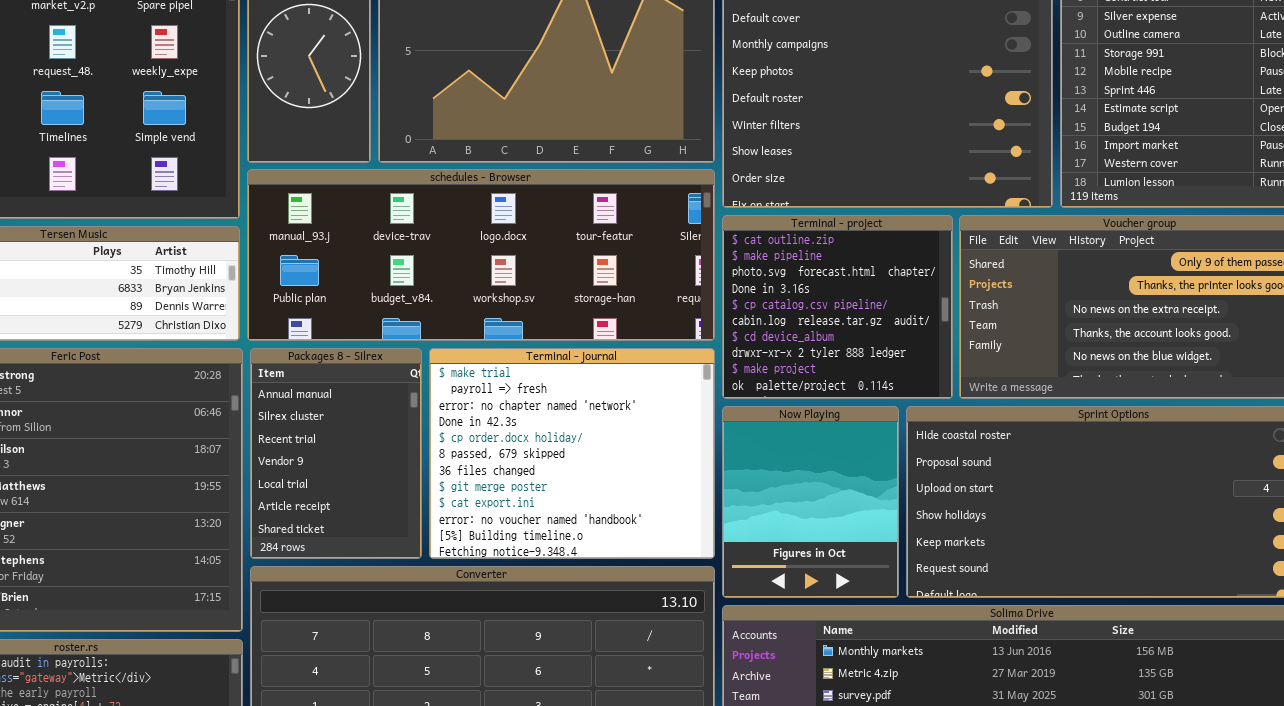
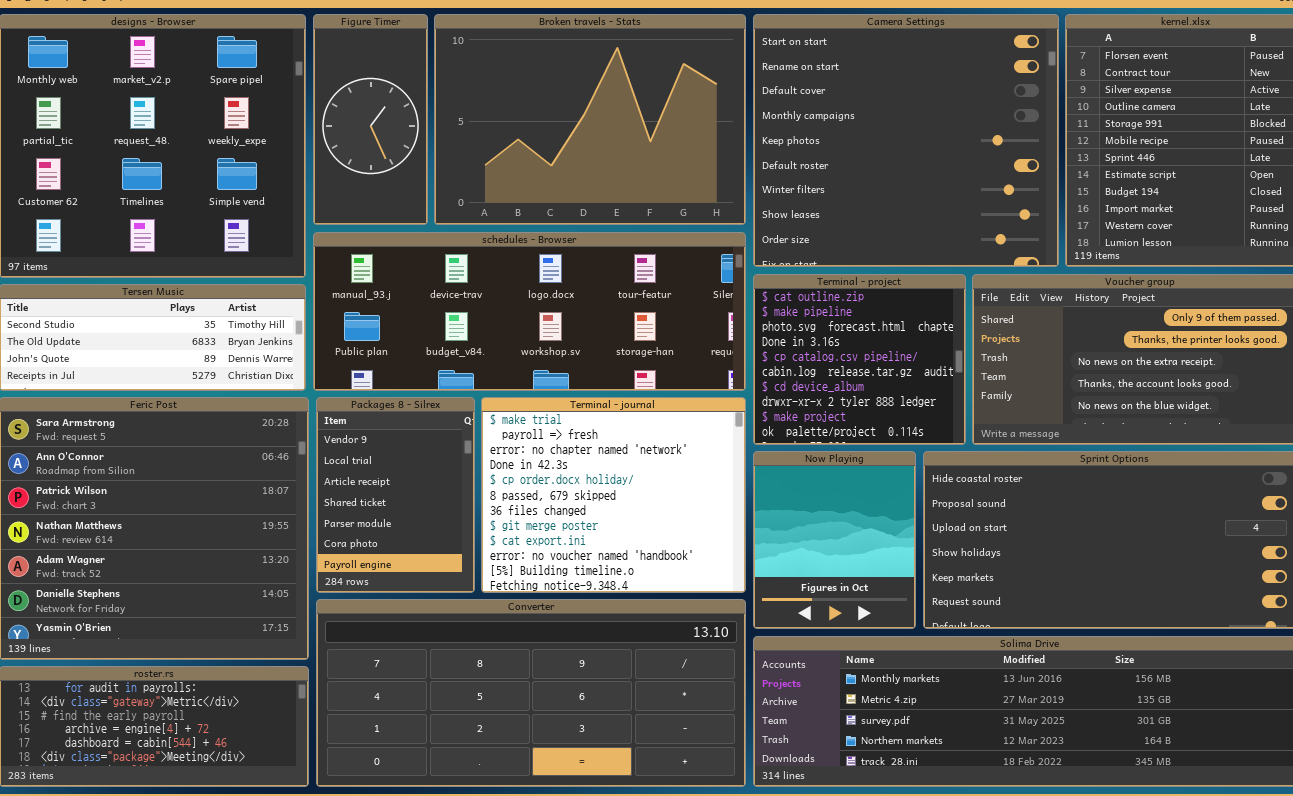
Packages 8 - Silrex: [250,348,422,559] -> [316,397,475,593], scrolled down 3 rows

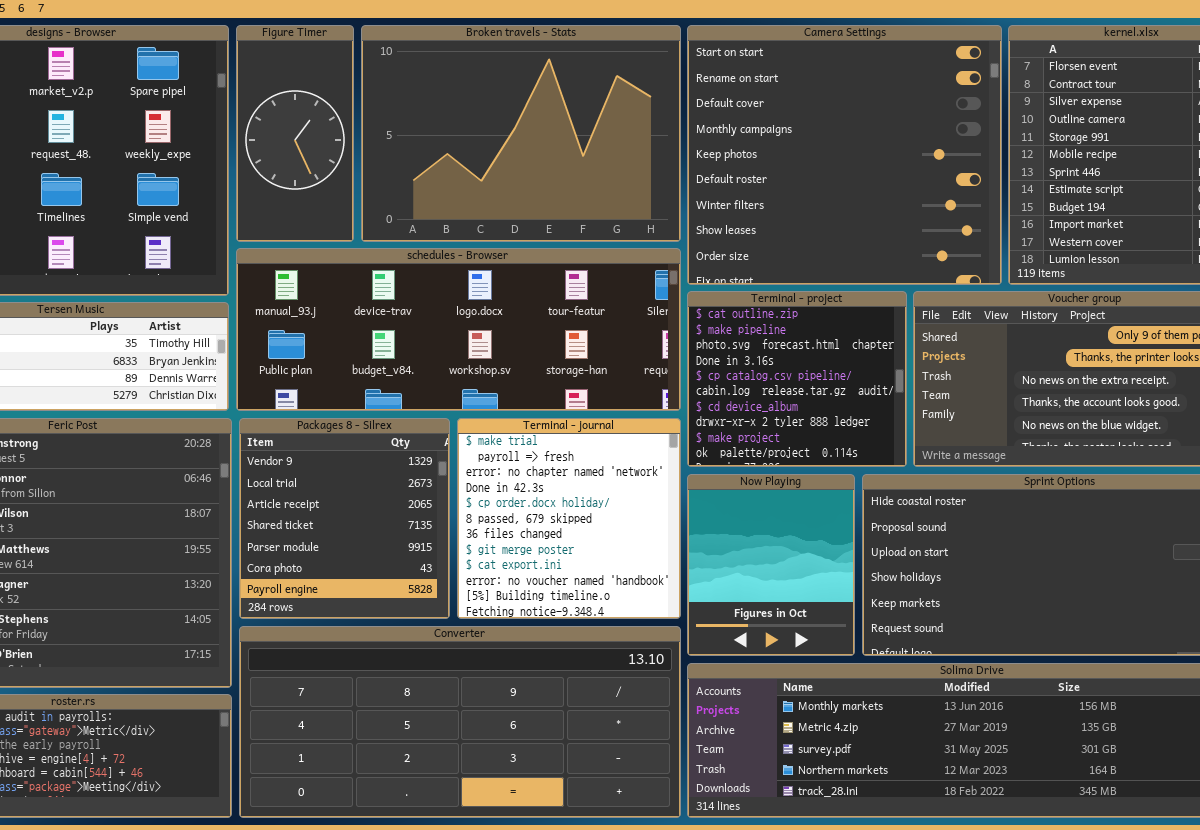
Packages 8 - Silrex: [316,397,475,593] -> [239,418,450,619], resized
Terminal - journal: [481,397,746,593] -> [457,418,681,619], resized

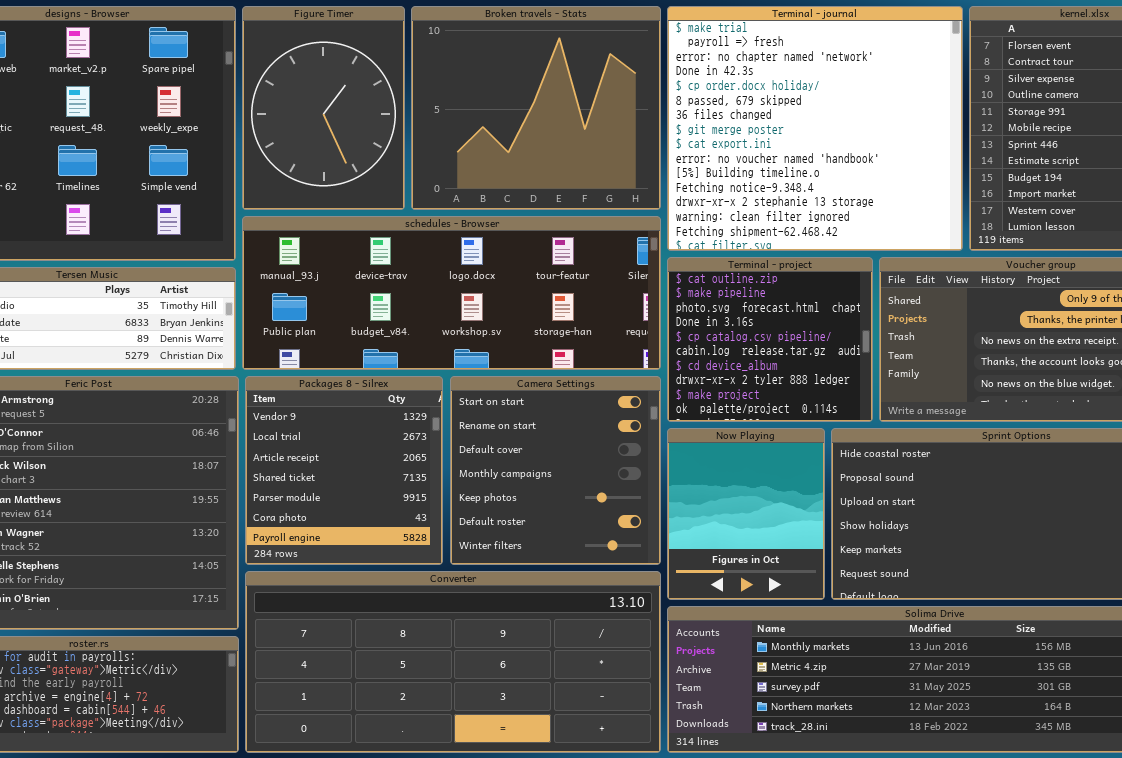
Figure Timer: [236,25,354,242] -> [242,6,405,210], resized
Broken travels - Stats: [361,25,681,242] -> [411,6,661,210], resized
Camera Settings: [687,25,1002,285] -> [450,376,661,565], moved, resized
Terminal - journal: [457,418,681,619] -> [667,6,963,251], moved, resized

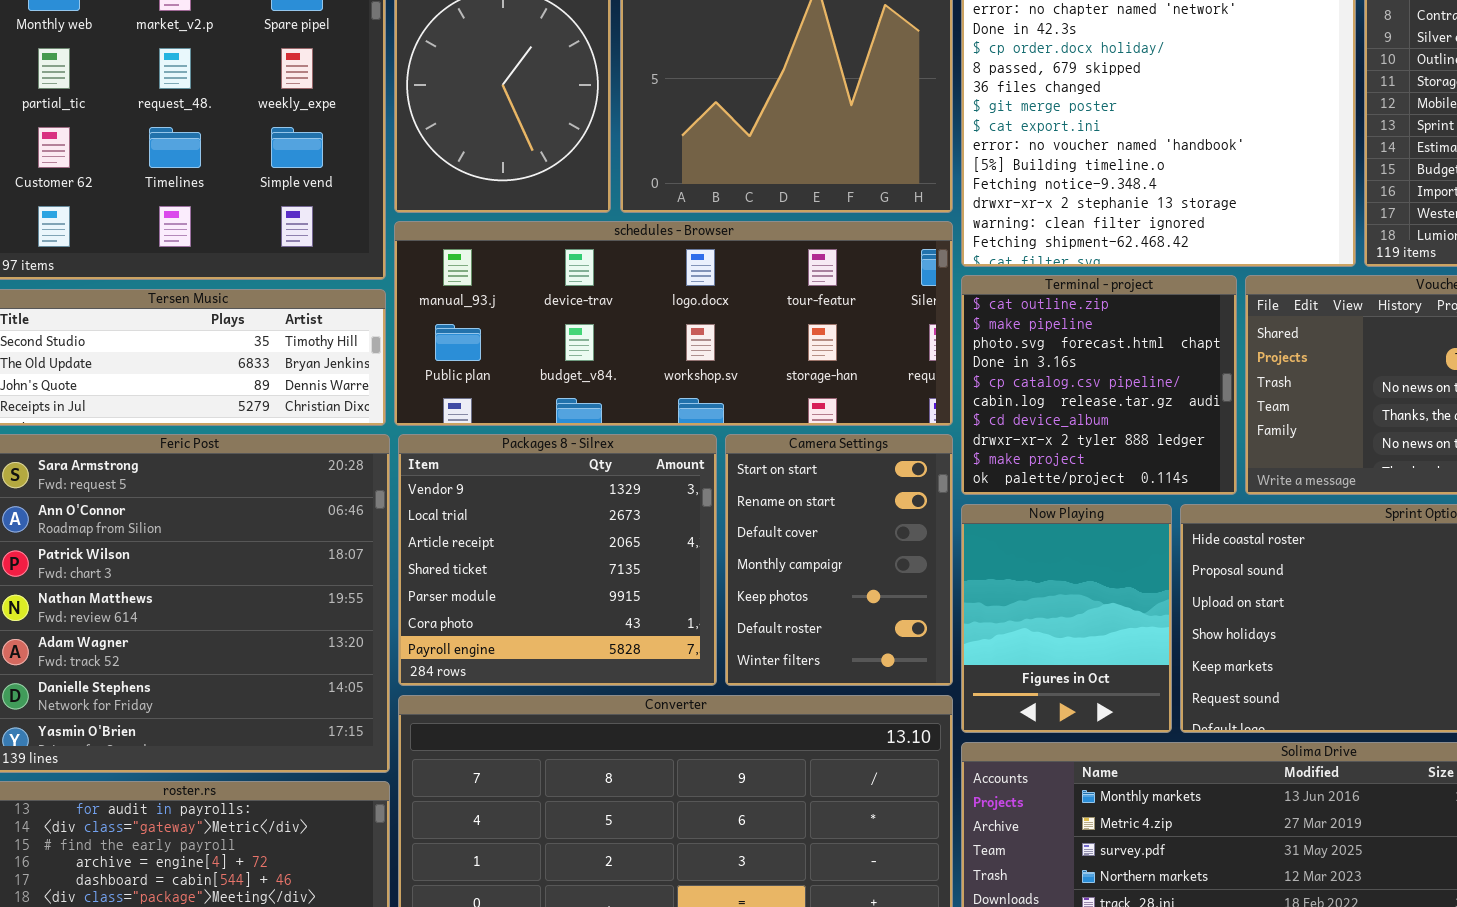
Packages 8 - Silrex: [245,376,443,565] -> [398,434,717,686], resized
Camera Settings: [450,376,661,565] -> [725,434,953,686], resized

